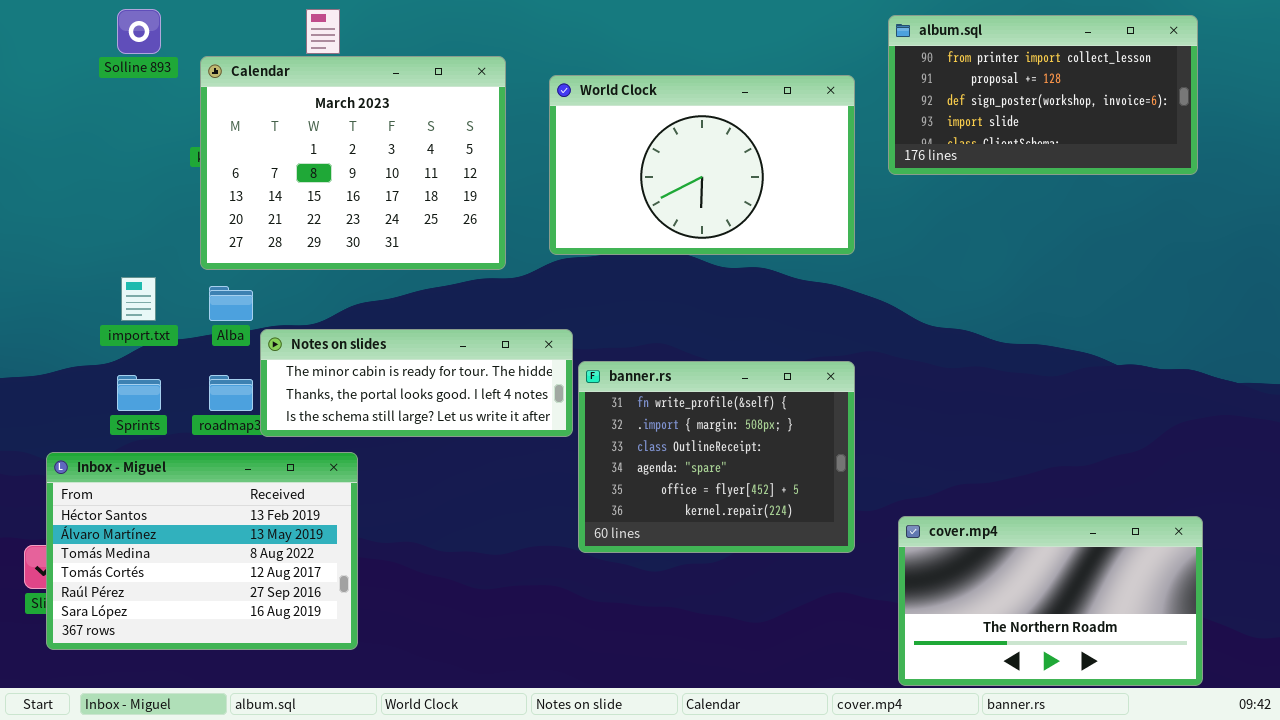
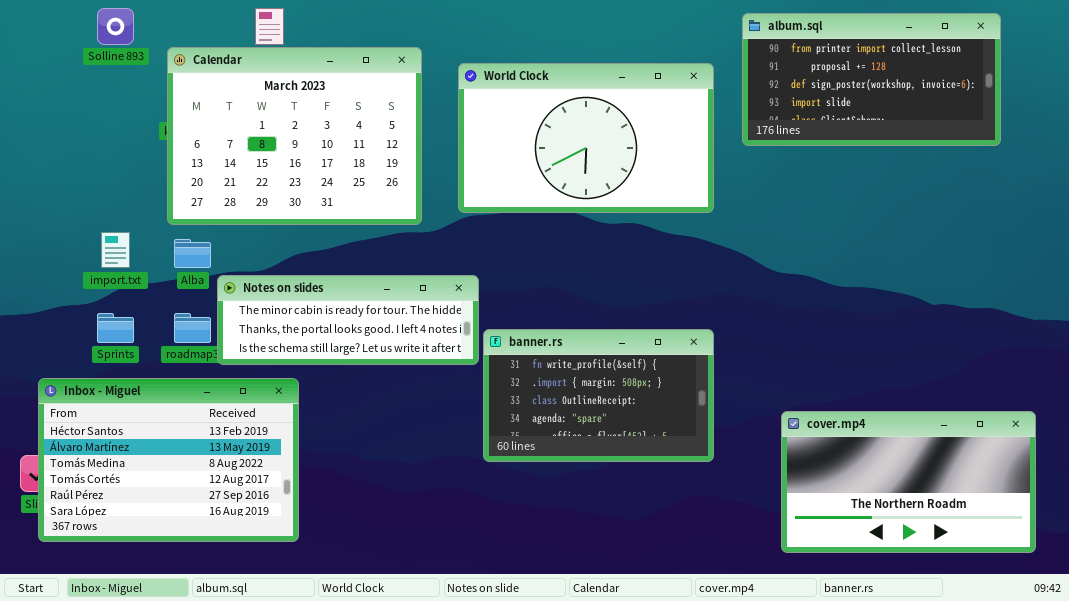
banner.rs: [578,361,855,553] -> [483,329,714,462], resized
cover.mp4: [898,516,1203,686] -> [781,411,1036,553], moved

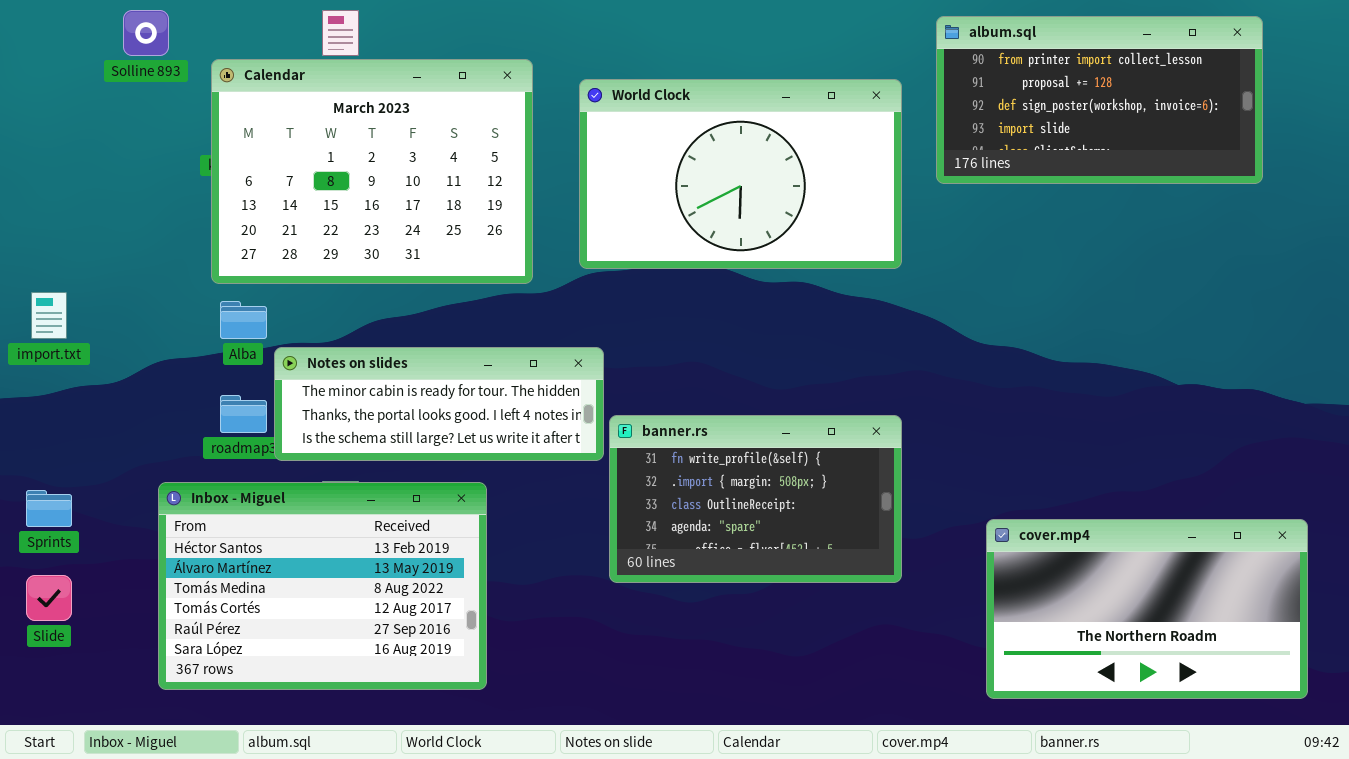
import.txt: [101,232,130,268] -> [31,292,67,339], moved
Sprints: [97,313,134,343] -> [26,490,72,527], moved
Inbox - Miguel: [38,378,299,542] -> [158,482,487,690], moved

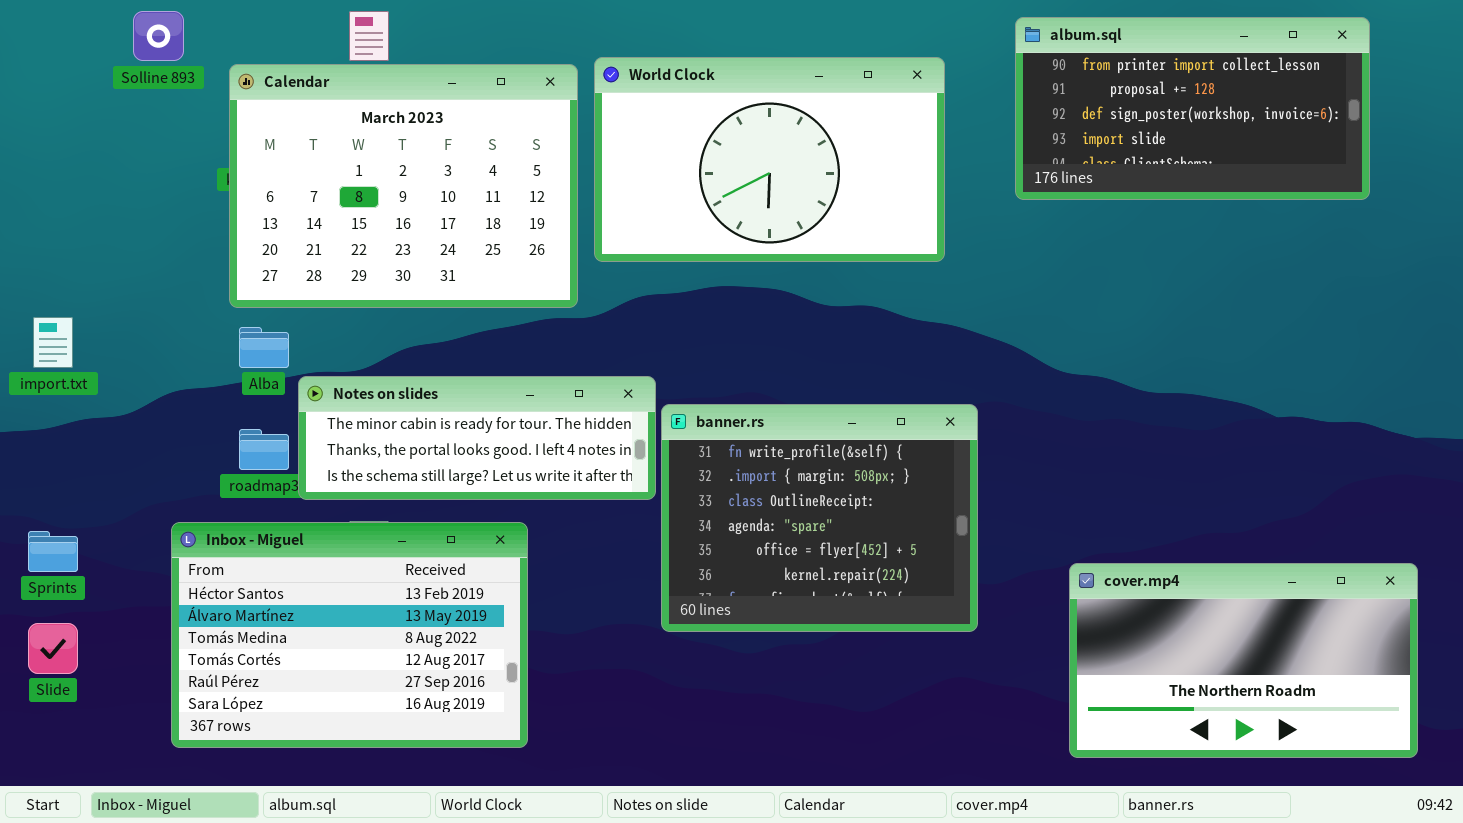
World Clock: [579,79,902,269] -> [594,57,945,262], moved
banner.rs: [609,415,902,583] -> [661,404,978,632], resized

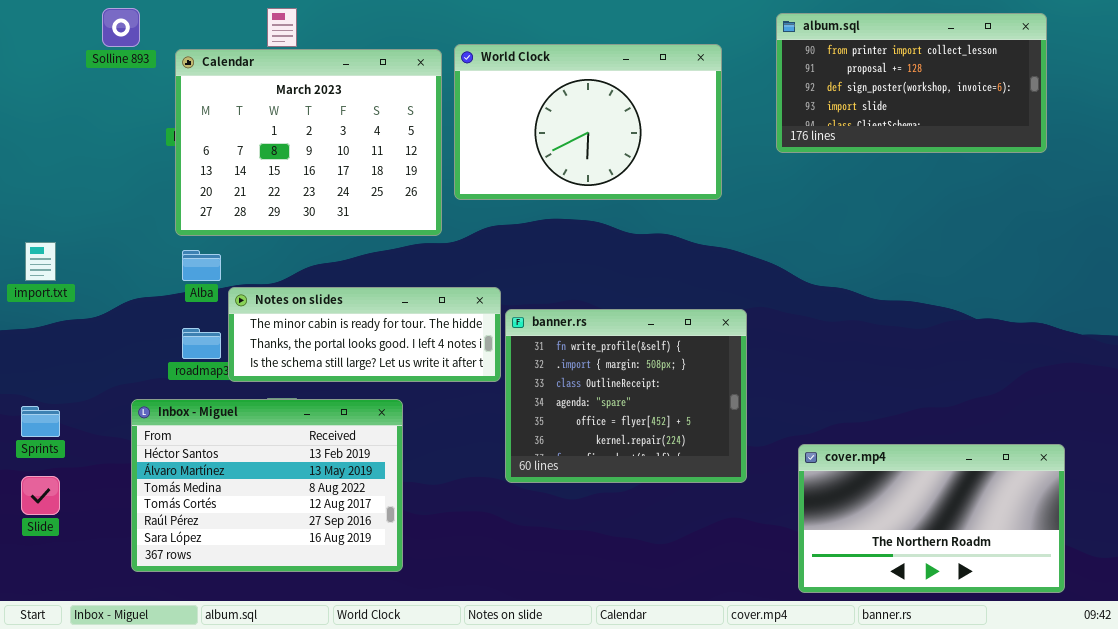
cover.mp4: [1069,563,1418,758] -> [798,444,1065,593], moved

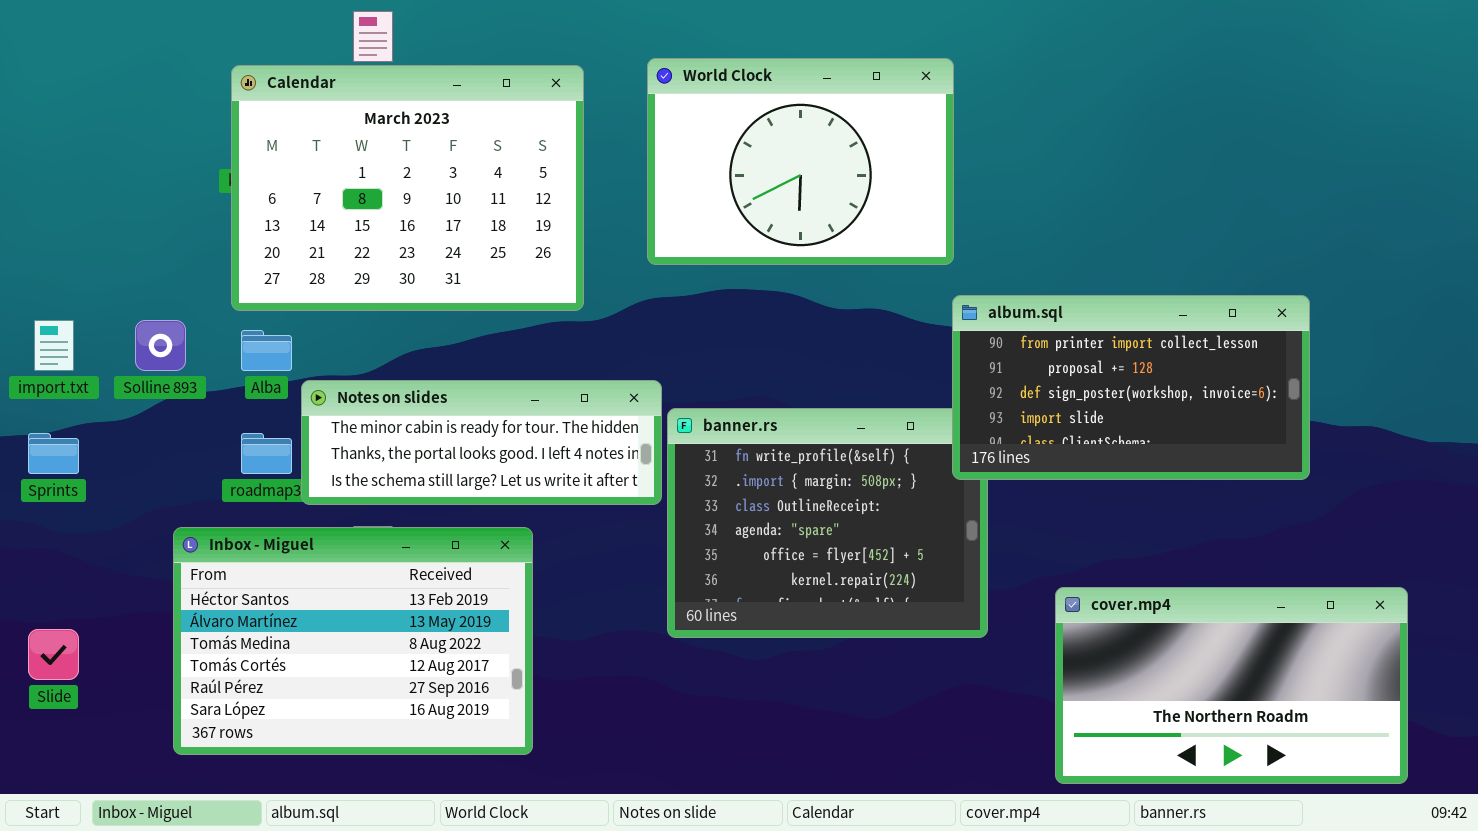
Solline 893: [102,8,140,47] -> [135,320,186,371], moved
album.sql: [776,13,1047,153] -> [952,295,1310,480], moved
World Clock: [454,44,722,200] -> [647,58,954,265], resized
Sprints: [21,406,60,437] -> [28,433,79,474], moved

